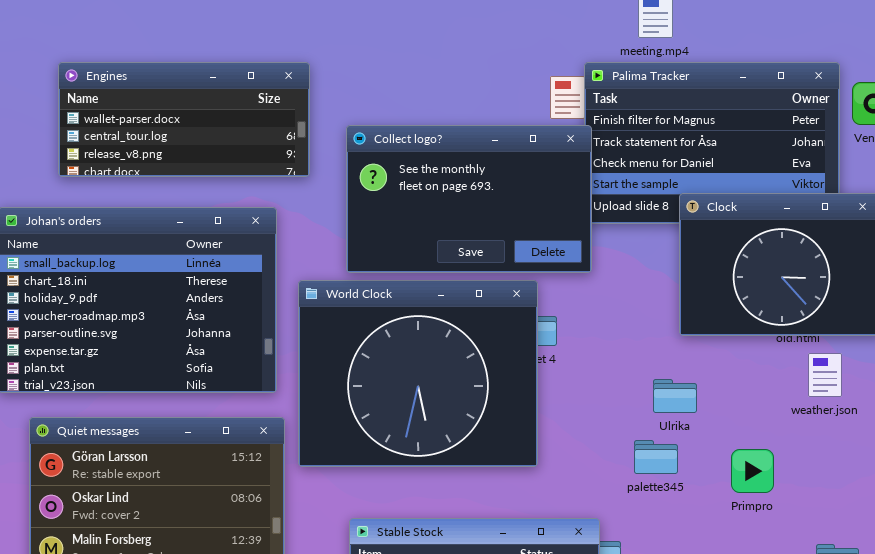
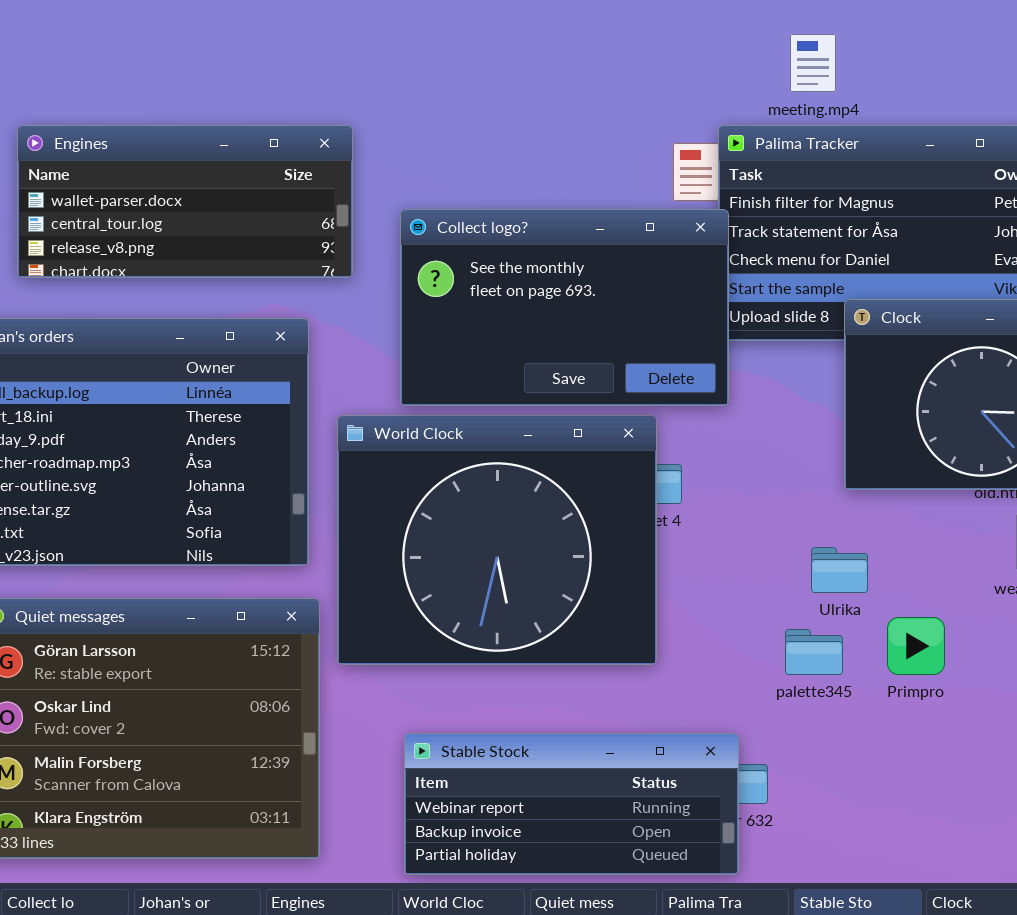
Primpro: [731,449,774,493] -> [887,617,945,675], moved

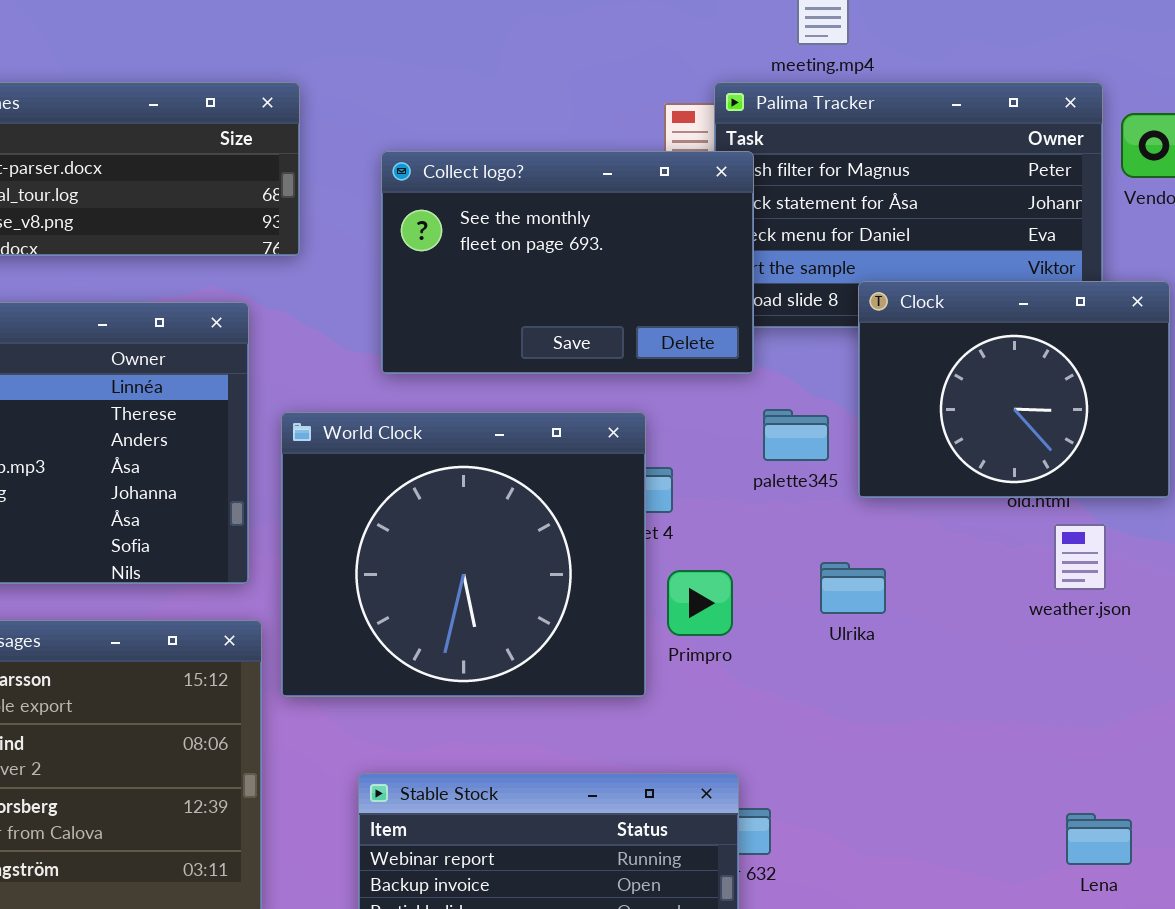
Collect logo?: [400,209,729,406] -> [381,151,754,374], moved
Primpro: [887,617,945,675] -> [667,570,733,636], moved
palette345: [785,629,843,675] -> [763,409,829,461], moved

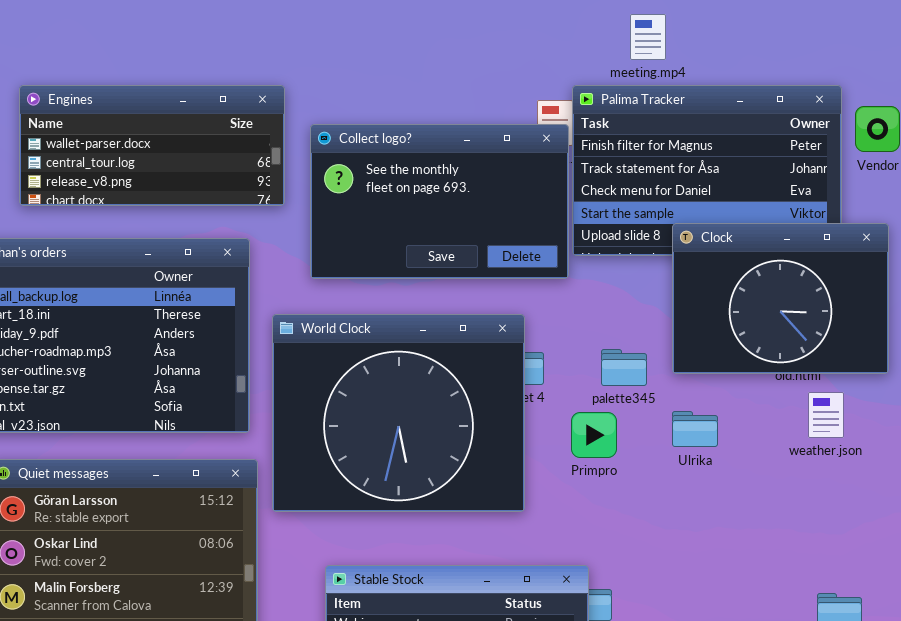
Collect logo?: [381,151,754,374] -> [310,124,569,279], moved
palette345: [763,409,829,461] -> [601,349,647,386], moved
Ulrika: [820,562,886,614] -> [672,411,718,447], moved
Primpro: [667,570,733,636] -> [571,412,617,458], moved

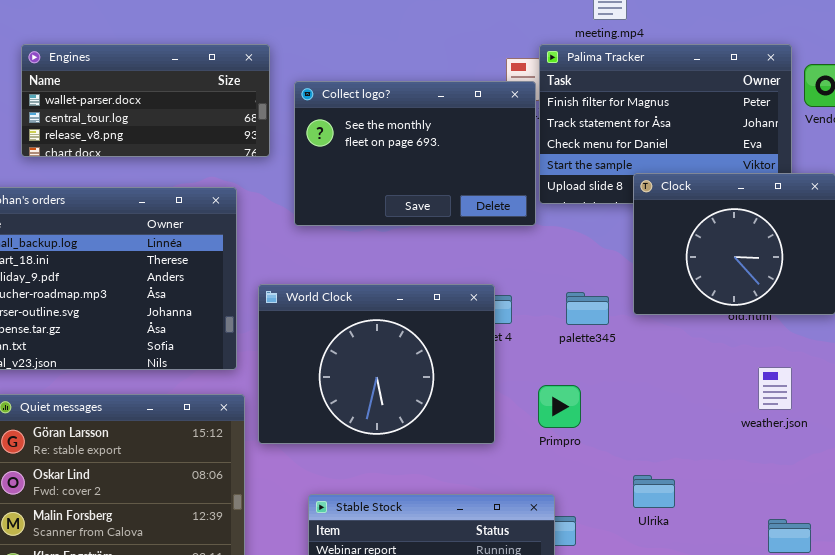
World Clock: [272,314,525,512] -> [258,284,495,444], resized
weather.json: [808,392,844,438] -> [758,367,792,410], moved
Ulrika: [672,411,718,447] -> [633,475,675,508], moved
Primpro: [571,412,617,458] -> [538,385,581,428], moved

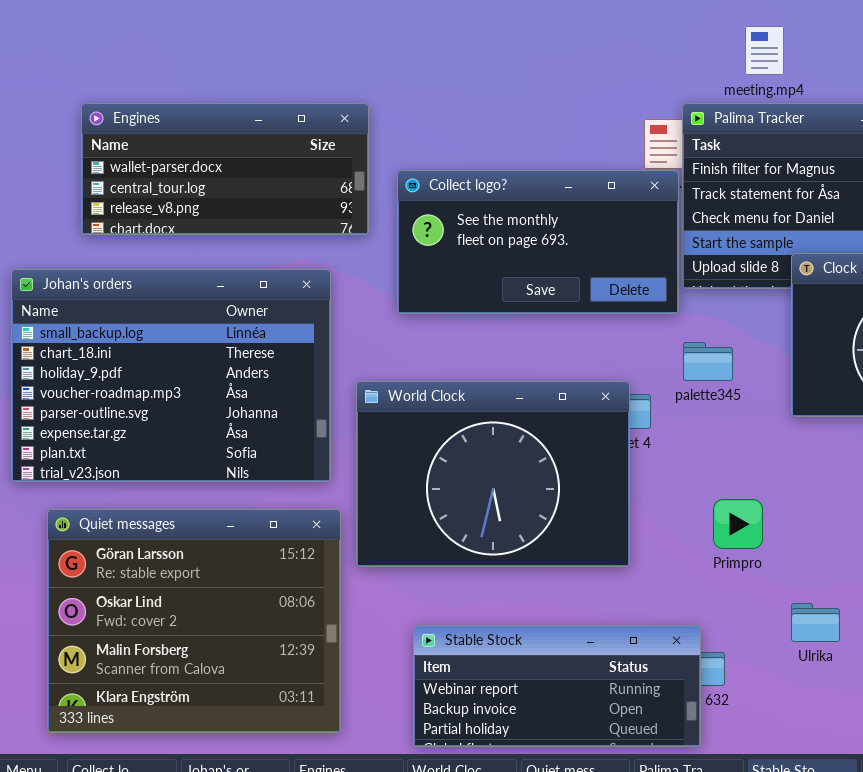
Collect logo?: [294,81,536,226] -> [397,170,679,314], resized
palette345: [566,292,609,325] -> [683,342,733,381], moved
Primpro: [538,385,581,428] -> [713,499,763,549], moved

